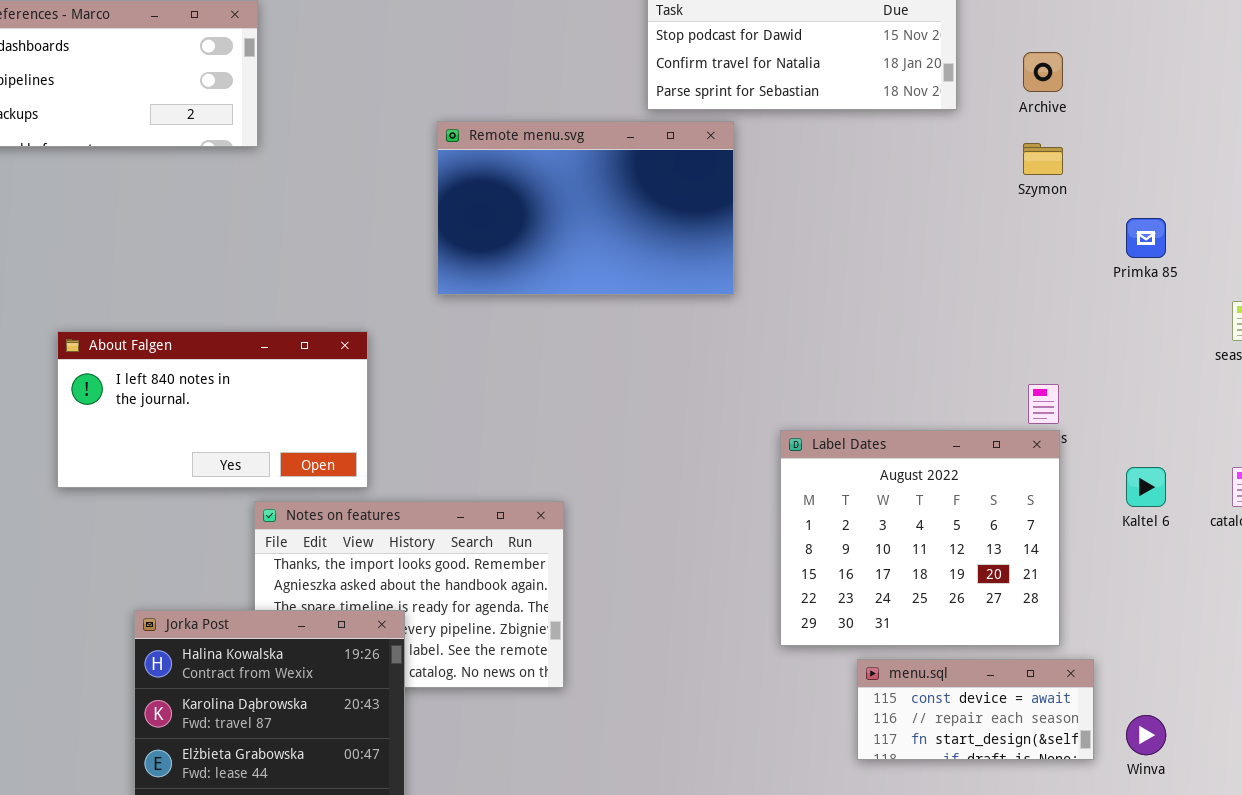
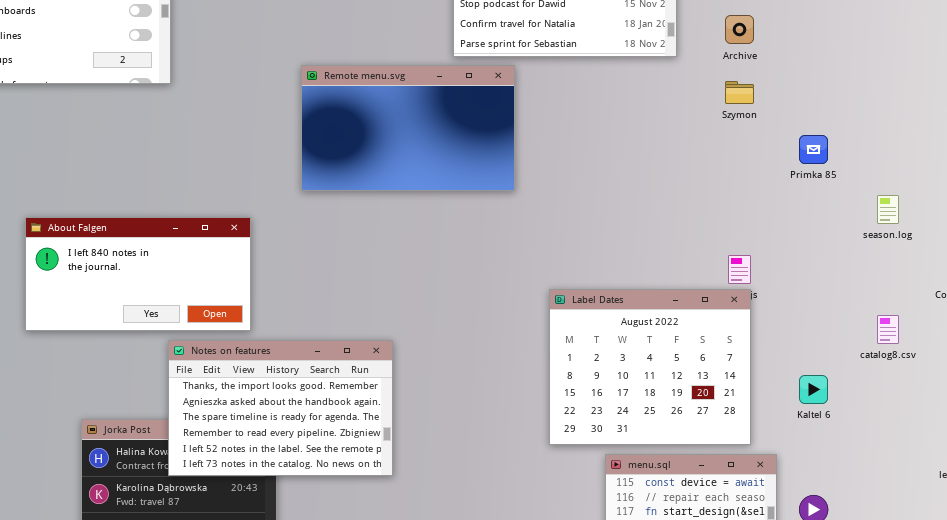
Kaltel 6: [1126,467,1166,507] -> [799,375,828,404], moved
Notes on features: [254,501,564,688] -> [168,340,393,476], raised

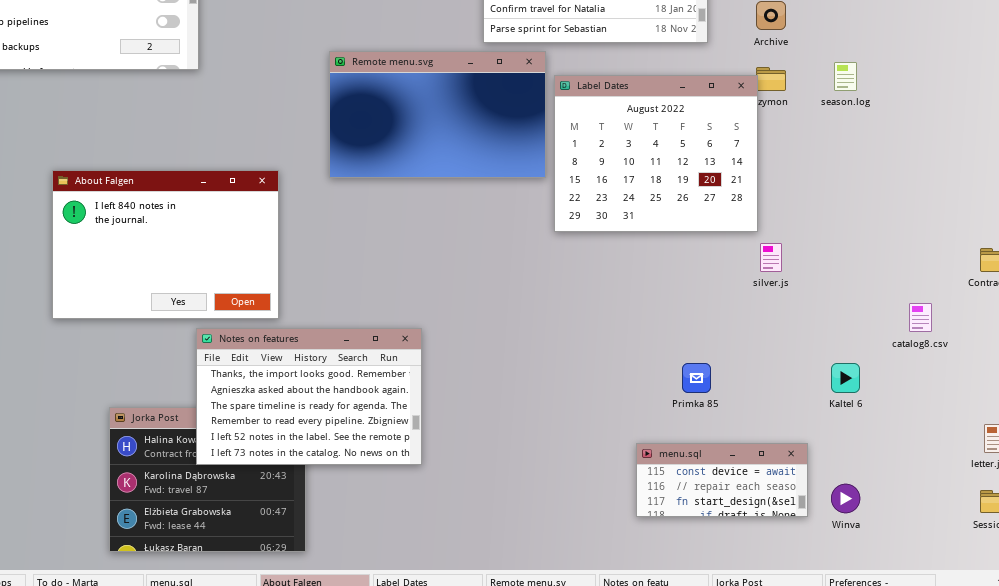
Primka 85: [799,135,828,164] -> [682,363,711,393], moved
season.log: [877,195,899,224] -> [834,62,857,91], moved
About Falgen: [25,217,251,331] -> [52,170,279,319], resized
Label Dates: [549,289,751,445] -> [554,75,758,232], moved

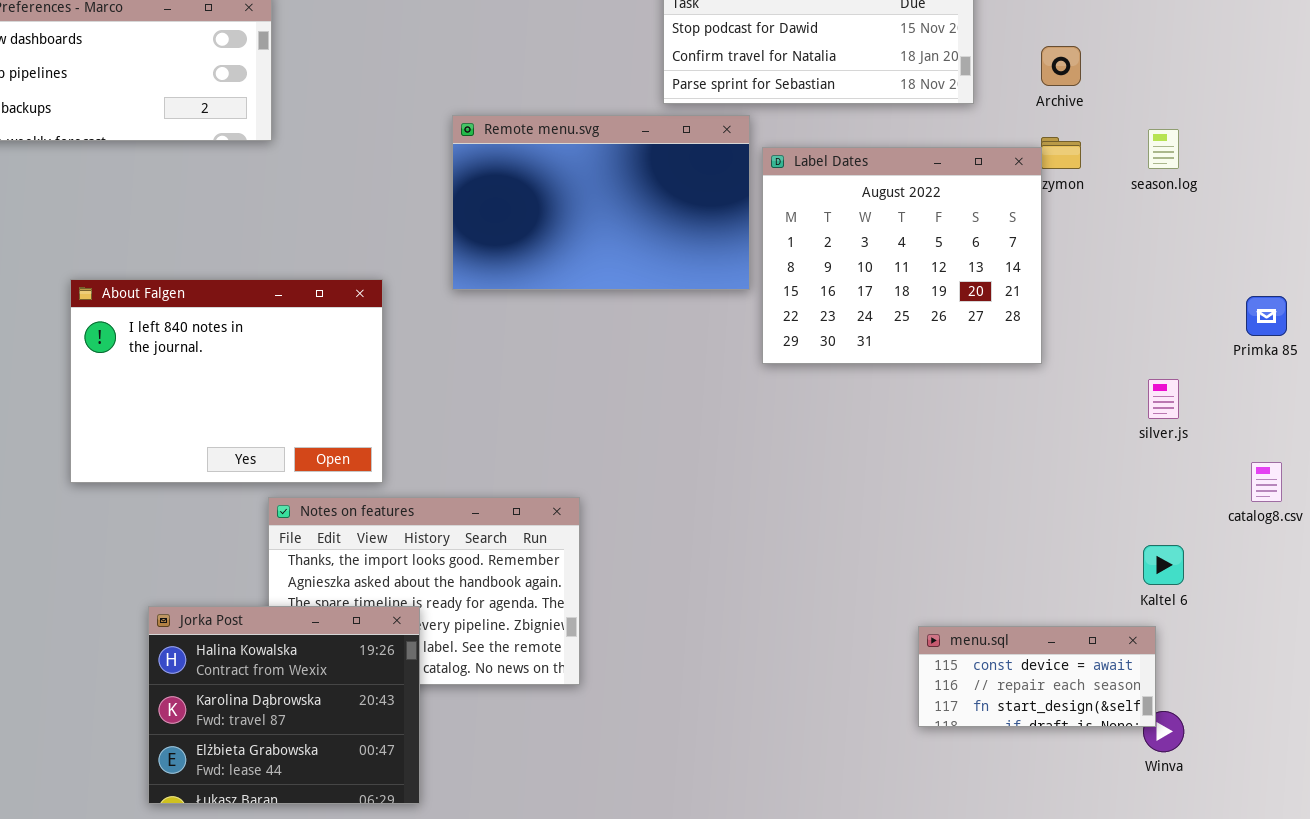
silver.js: [760,243,782,272] -> [1148,379,1179,419], moved
Primka 85: [682,363,711,393] -> [1246,296,1287,336], moved
Jorka Post: [109,407,306,552] -> [148,606,420,804], raised
menu.sql: [636,443,808,517] -> [918,626,1156,727], moved

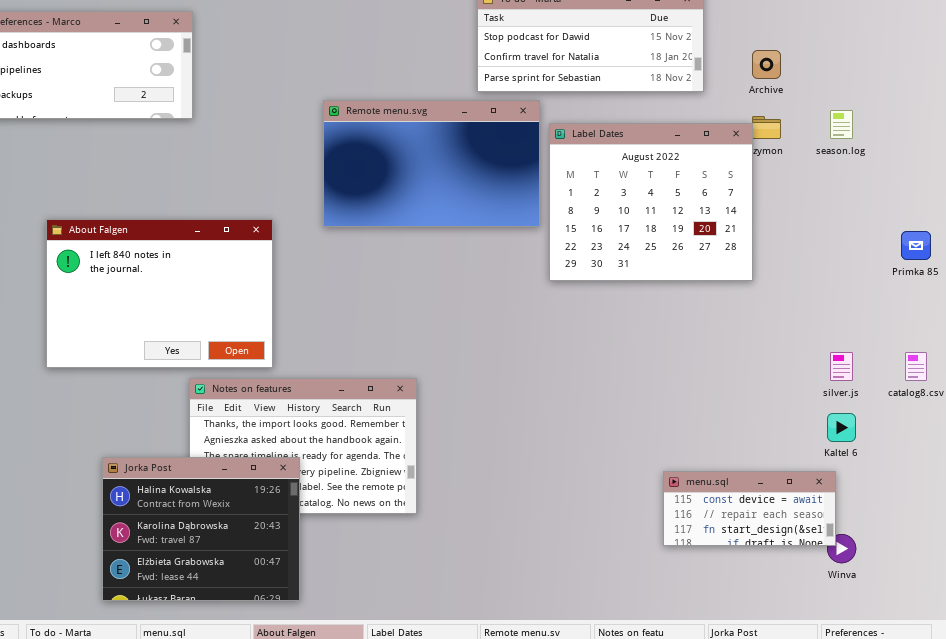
silver.js: [1148,379,1179,419] -> [830,352,853,381], moved

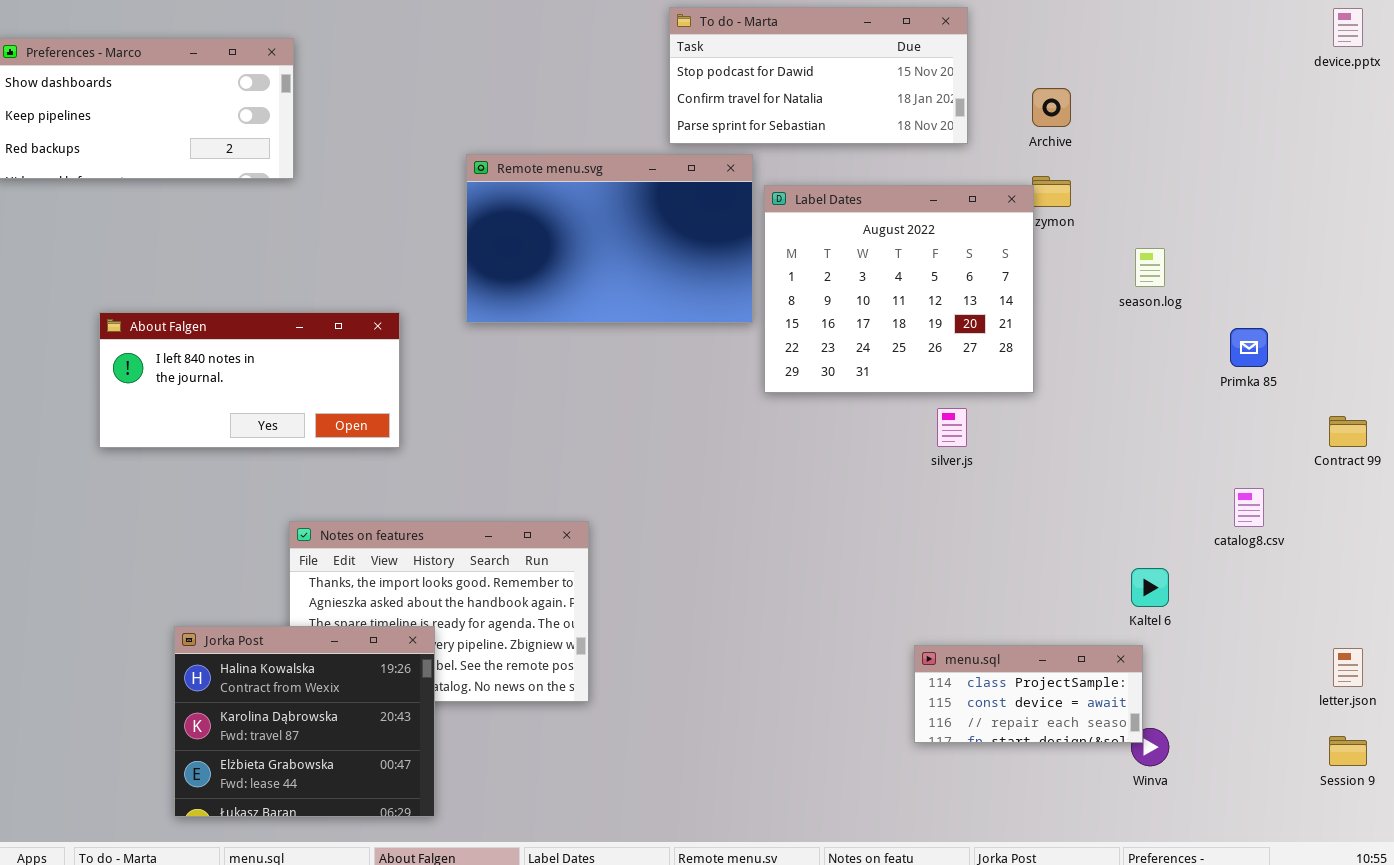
season.log: [830,110,853,139] -> [1135,248,1165,287], moved
About Falgen: [46,219,273,368] -> [99,312,400,448], resized
silver.js: [830,352,853,381] -> [937,408,967,447], moved
menu.sql: [663,471,836,546] -> [914,645,1143,743], scrolled up 1 row

